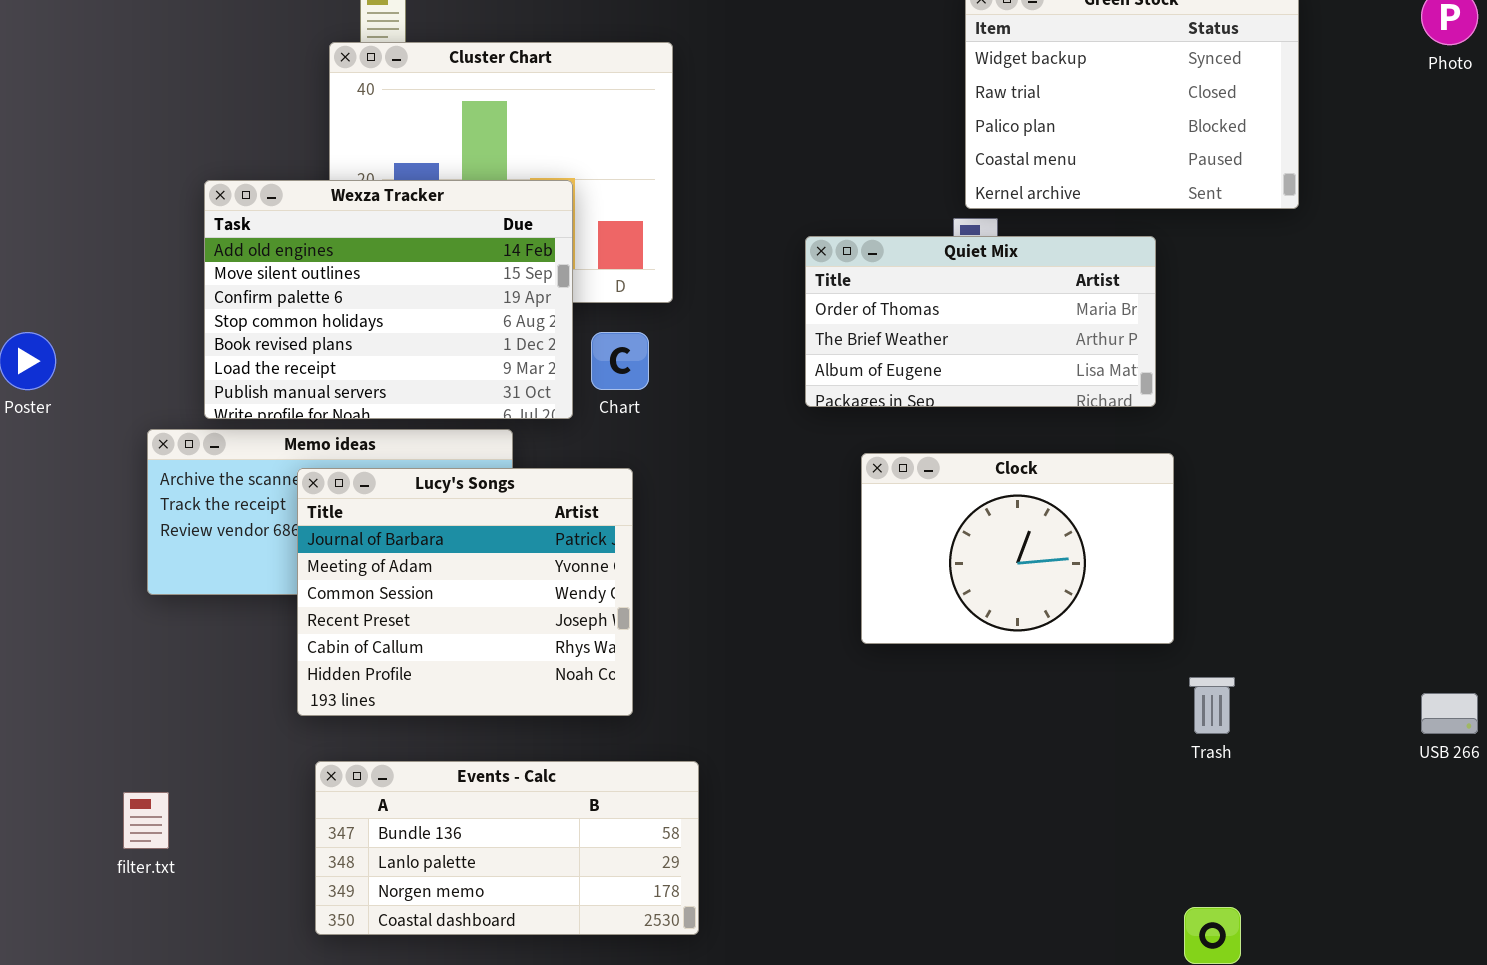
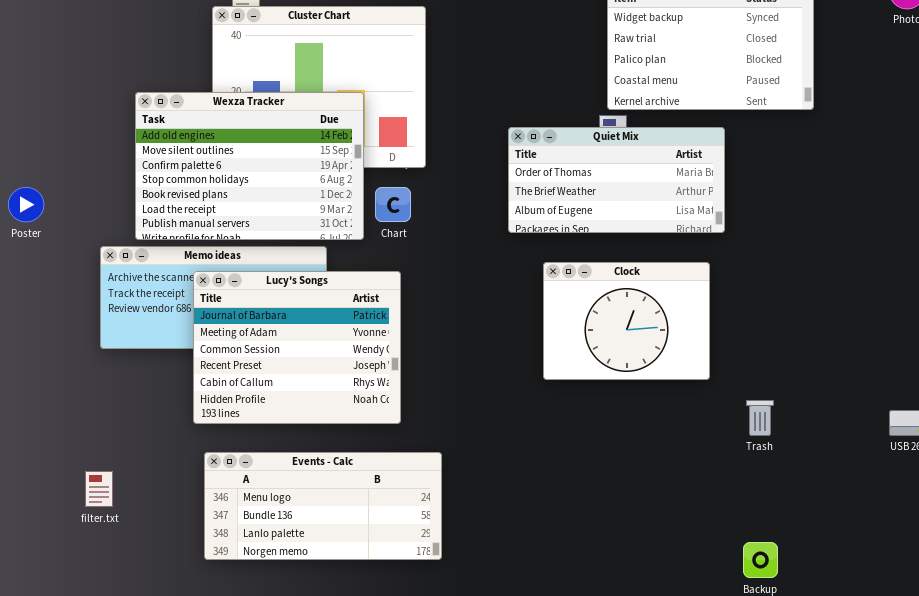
Clock: [861,453,1174,644] -> [543,262,710,380], resized
Events - Calc: [315,761,699,935] -> [204,452,442,560], scrolled up 1 row

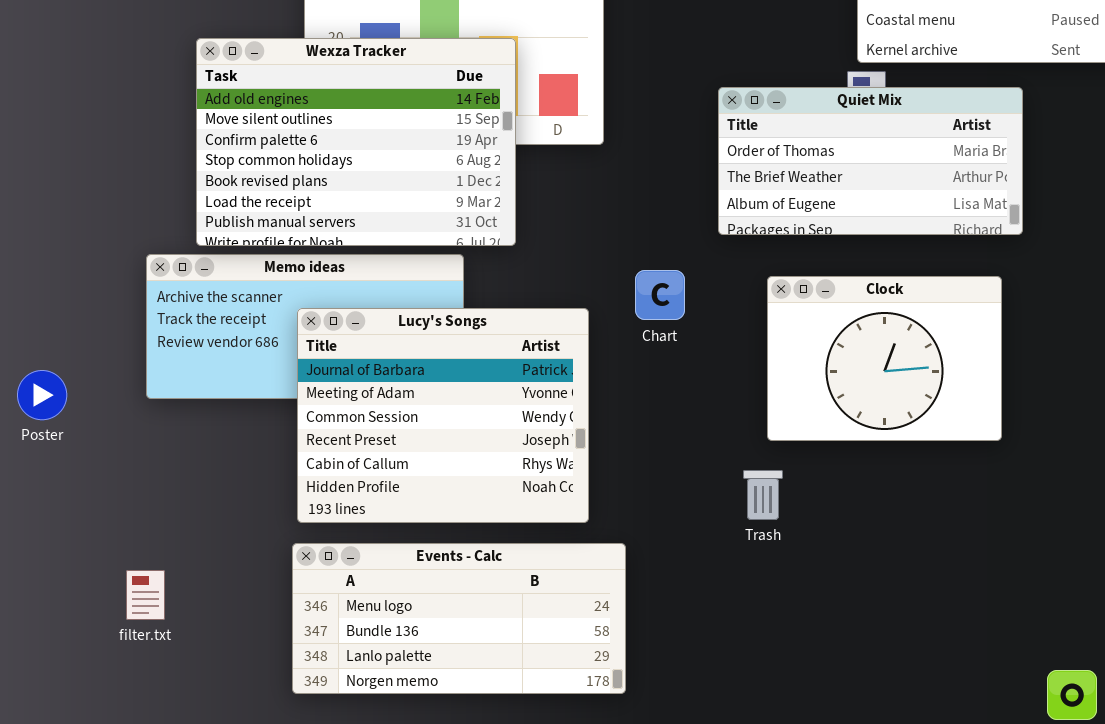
Poster: [8,187,44,222] -> [17,370,67,420], moved
Chart: [375,187,411,222] -> [635,270,685,320], moved
Lucy's Songs: [193,271,401,424] -> [297,308,589,523], moved
Trash: [746,400,774,436] -> [743,470,783,520], moved

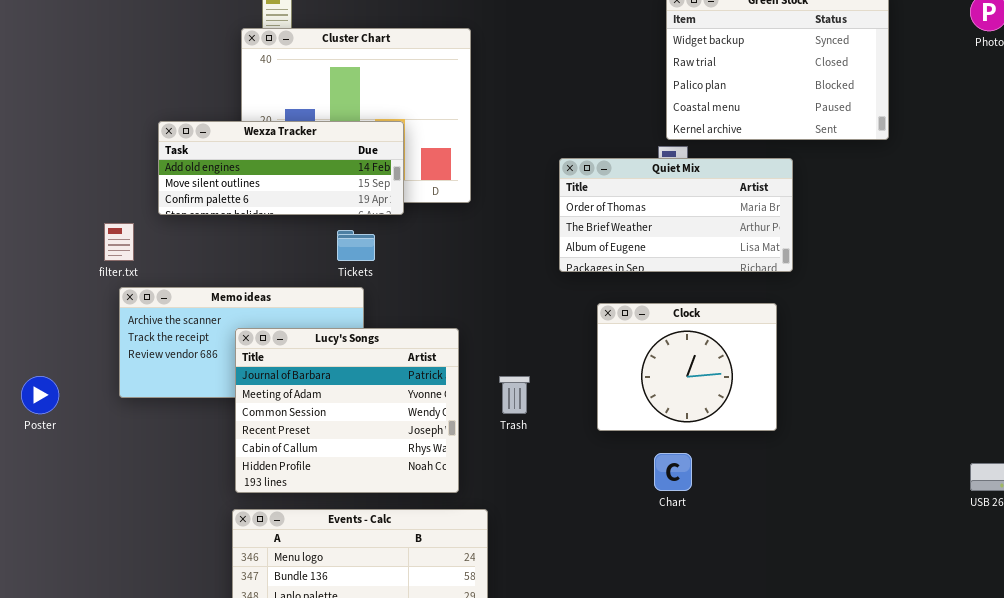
Wexza Tracker: [196,38,516,246] -> [158,121,404,215], resized
Chart: [635,270,685,320] -> [654,453,692,491], moved
Trash: [743,470,783,520] -> [499,376,530,414], moved
filter.txt: [126,570,165,620] -> [104,223,134,261], moved

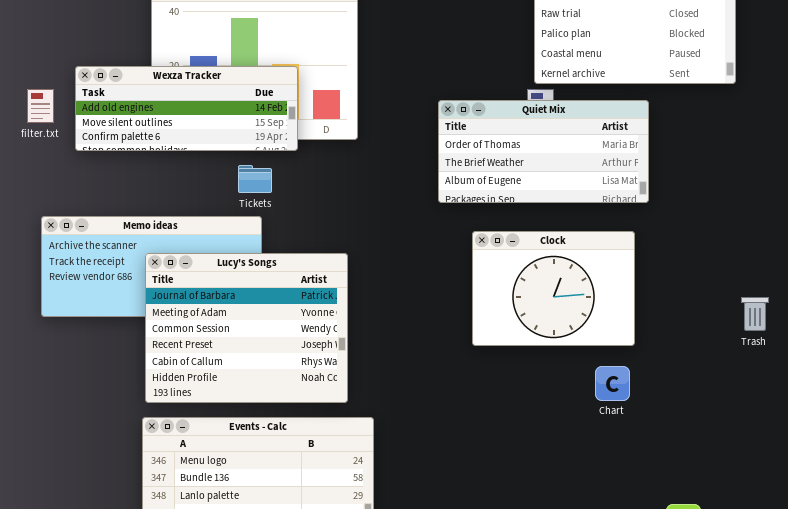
filter.txt: [104,223,134,261] -> [27,89,54,123], moved
Trash: [499,376,530,414] -> [741,297,769,331], moved
Chart: [654,453,692,491] -> [595,366,630,401], moved

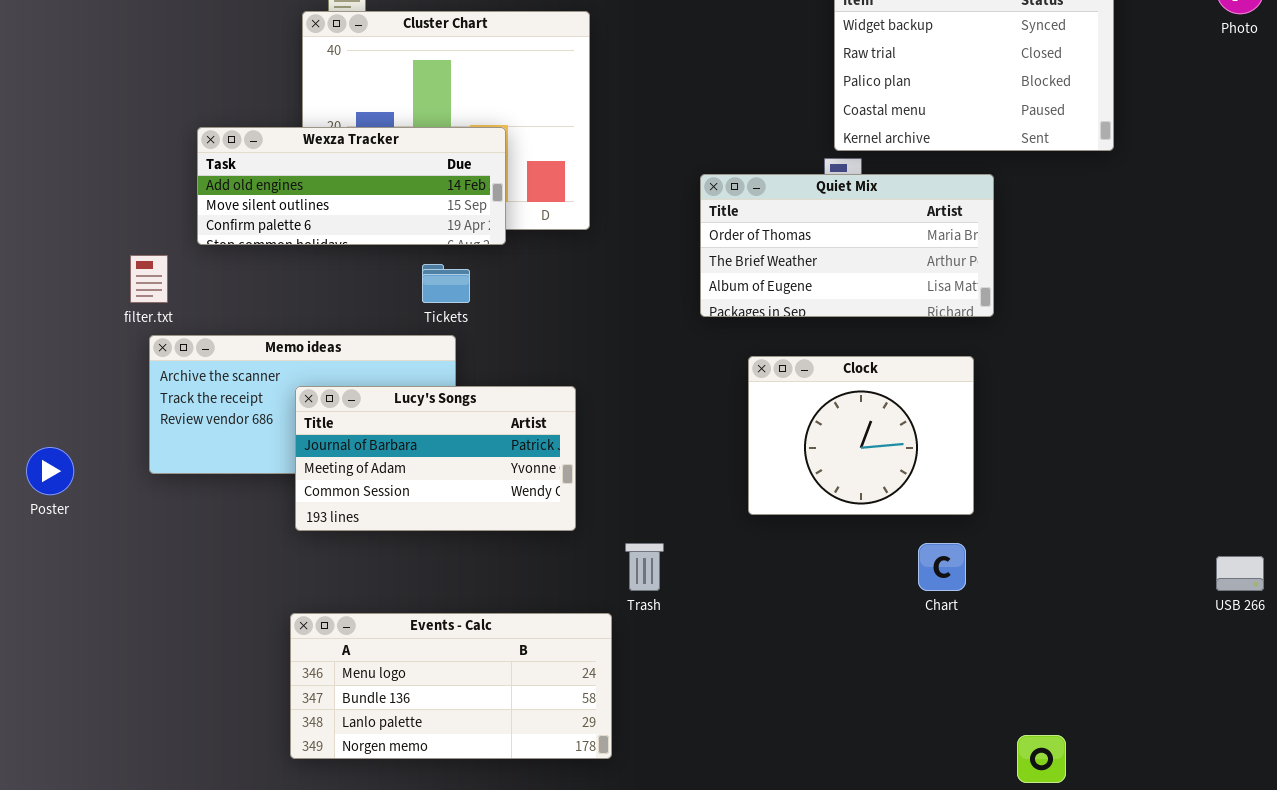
filter.txt: [27,89,54,123] -> [130,255,168,303], moved
Lucy's Songs: [145,253,348,403] -> [295,386,576,531], resized
Trash: [741,297,769,331] -> [625,543,664,591], moved

